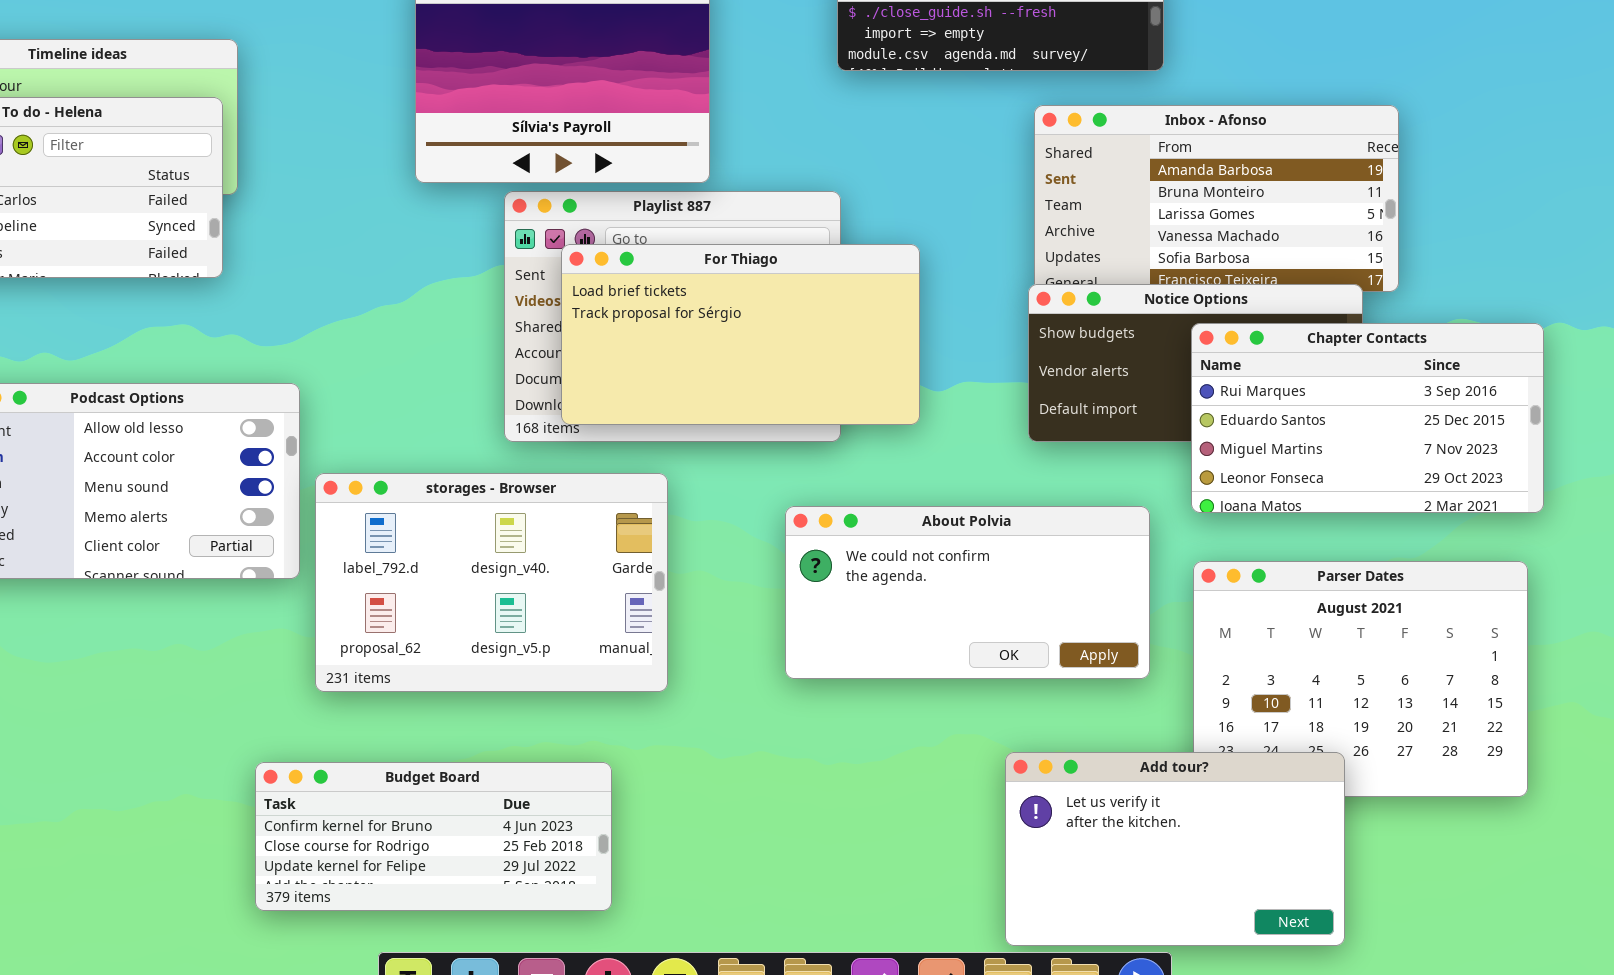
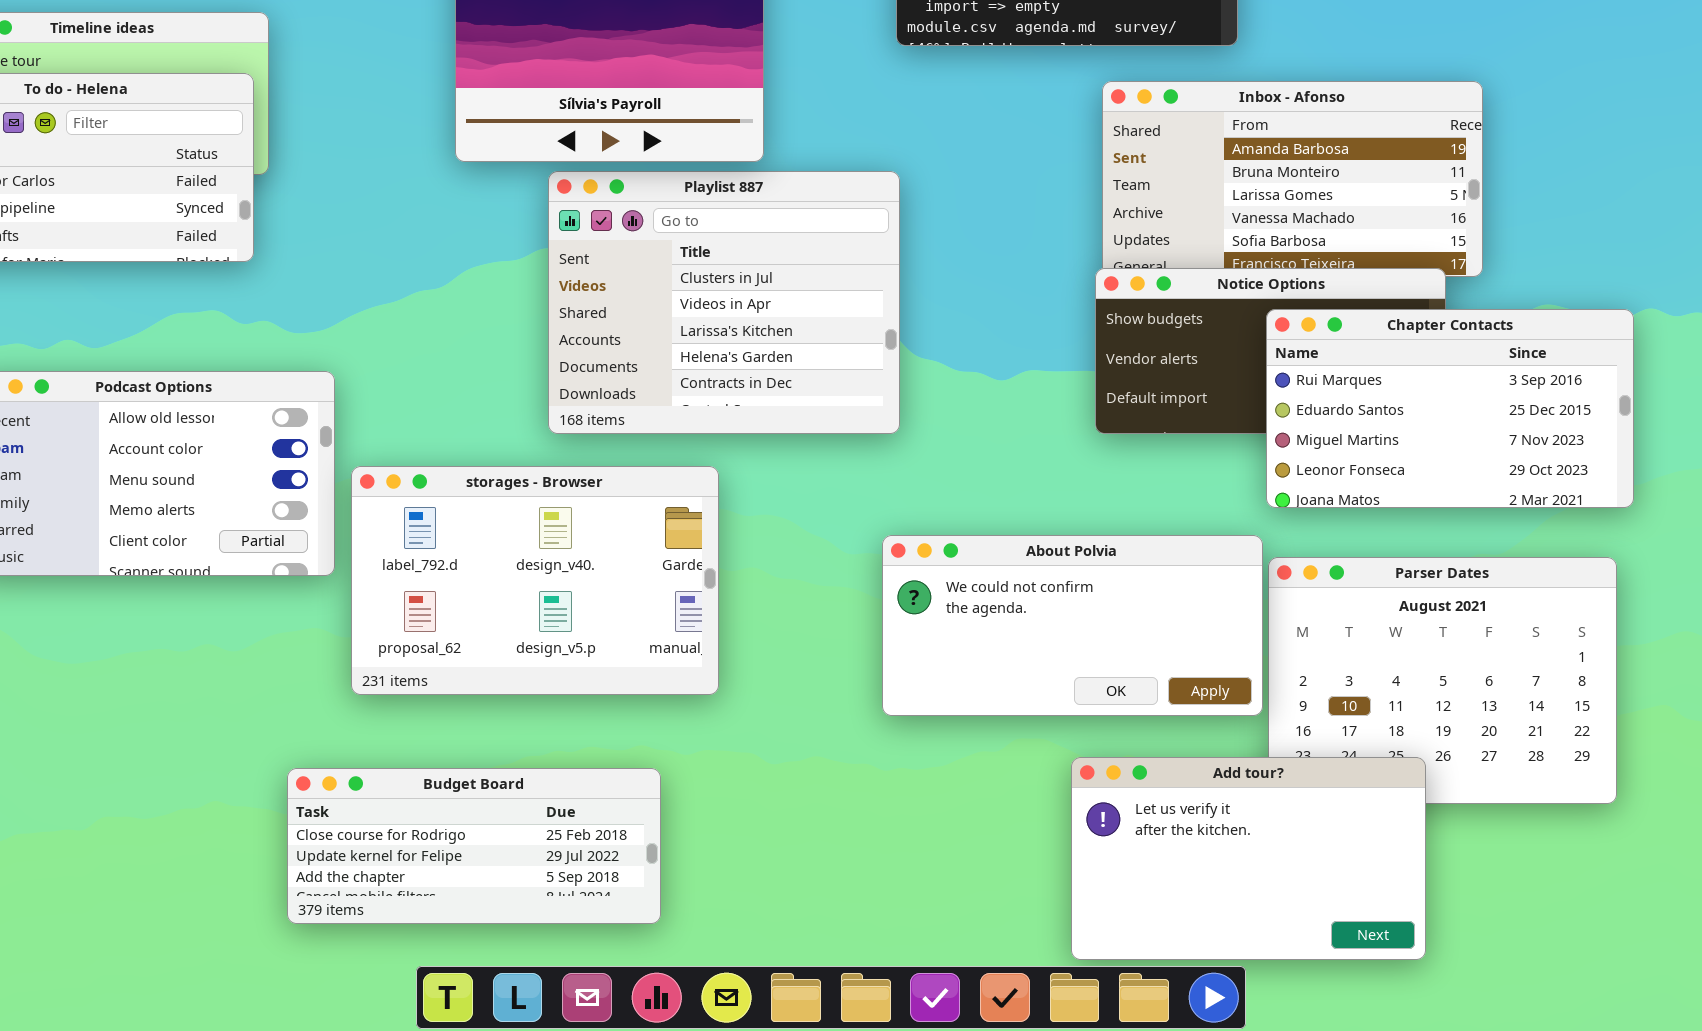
For Thiago: [561,244,920,425] -> none, closed
About Polvia: [785,506,1150,679] -> [882,535,1263,716], moved
Budget Board: [255,762,612,911] -> [287,768,661,924], scrolled down 1 row

